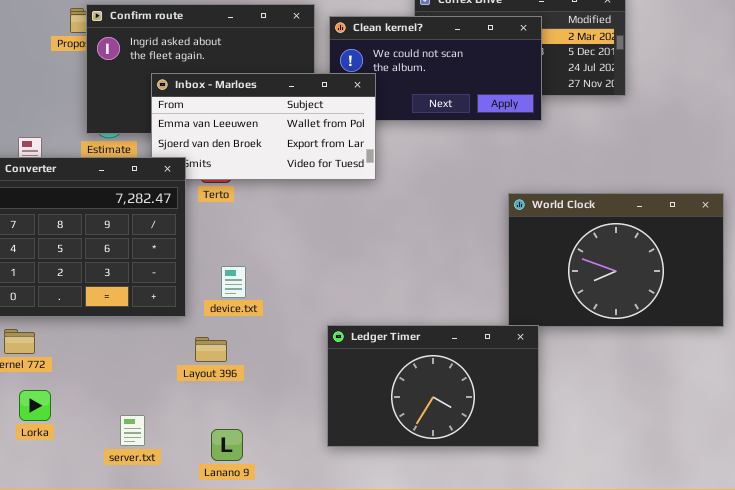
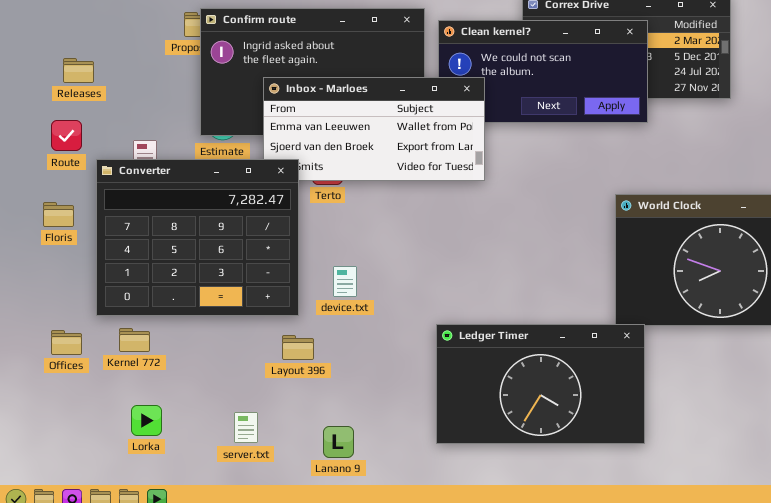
Layout 396: [195,337,227,362] -> [282,335,314,360], moved
Lorka: [19,390,51,421] -> [131,405,162,436], moved

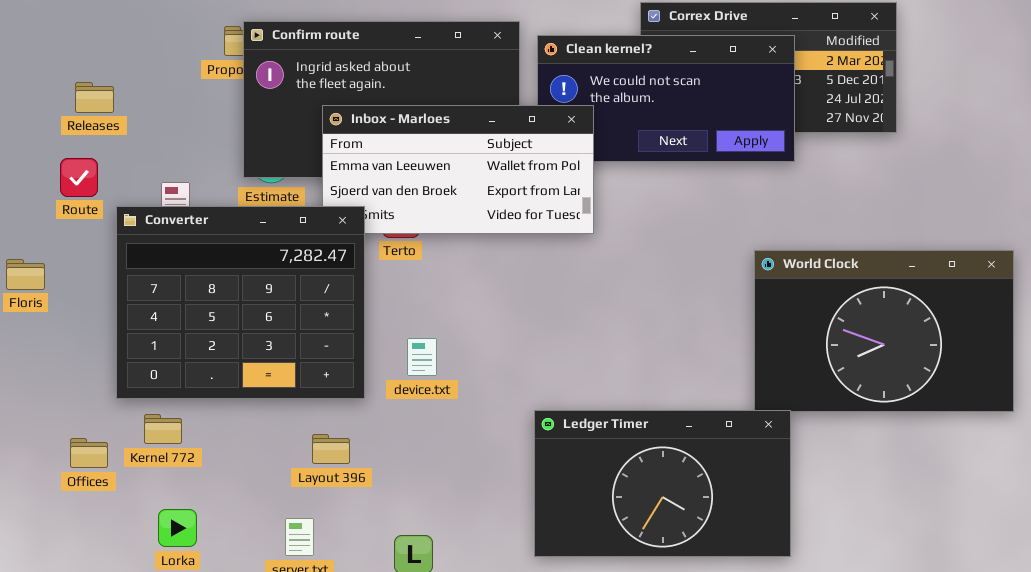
Floris: [43,202,74,227] -> [6,259,45,290], moved
Offices: [51,330,82,355] -> [70,438,108,468], moved
Layout 396: [282,335,314,360] -> [312,434,350,464], moved

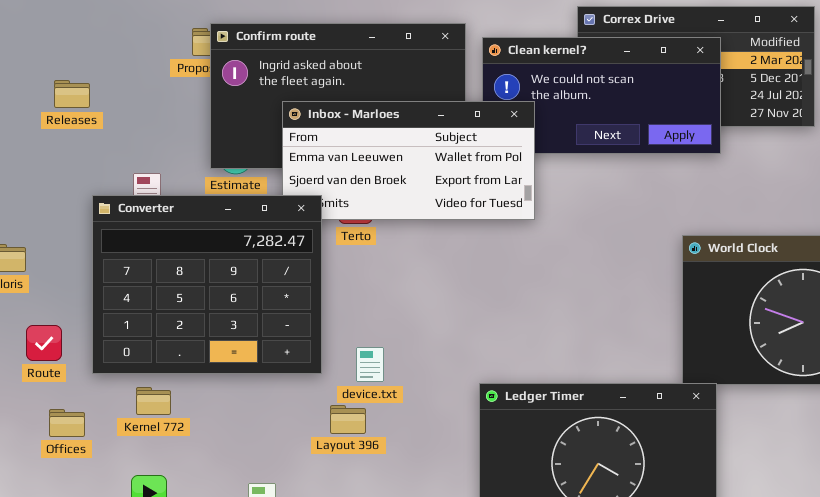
Route: [60,158,98,197] -> [26,325,62,361], moved
device.txt: [407,338,437,376] -> [356,347,384,382], moved
Kernel 772: [144,414,182,444] -> [136,387,171,415], moved
Layout 396: [312,434,350,464] -> [330,405,366,434], moved

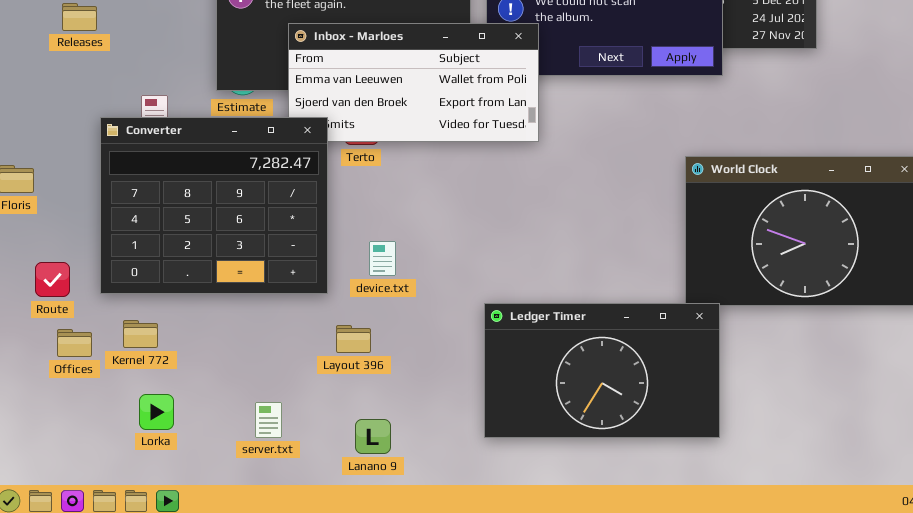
Route: [26,325,62,361] -> [35,262,70,297], moved
device.txt: [356,347,384,382] -> [369,241,396,276], moved
Kernel 772: [136,387,171,415] -> [123,320,158,348], moved

